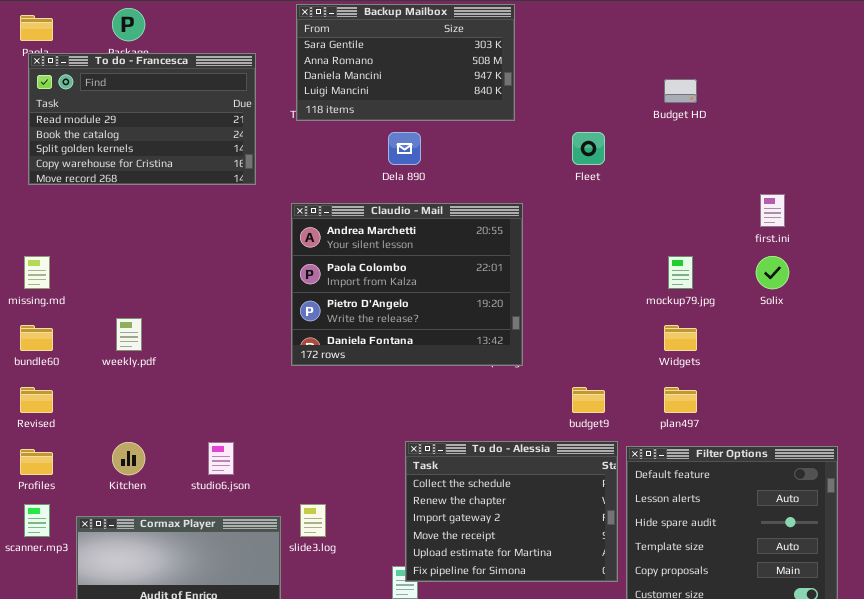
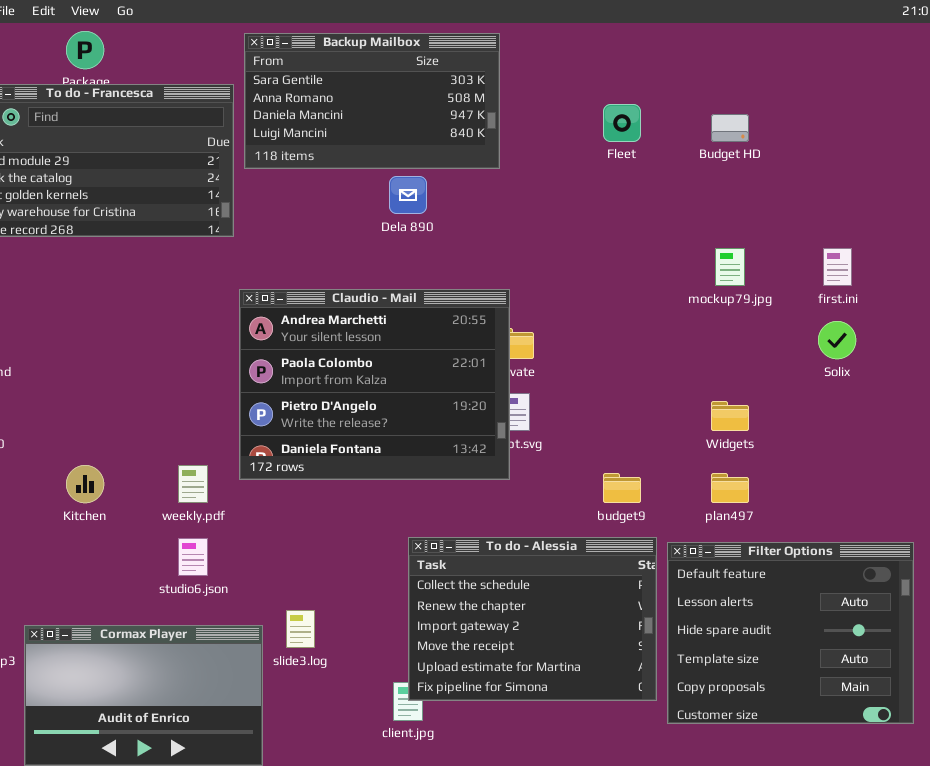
Backup Mailbox: [296,4,515,121] -> [244,33,500,169], moved
Fleet: [572,132,605,165] -> [603,104,641,142], moved
Claudio - Mail: [291,203,523,366] -> [239,289,510,480], moved
mockup79.jpg: [668,256,693,289] -> [715,248,745,286], moved
weekly.pdf: [116,318,142,351] -> [178,465,208,503], moved
Kitchen: [112,442,145,475] -> [66,465,104,503], moved

